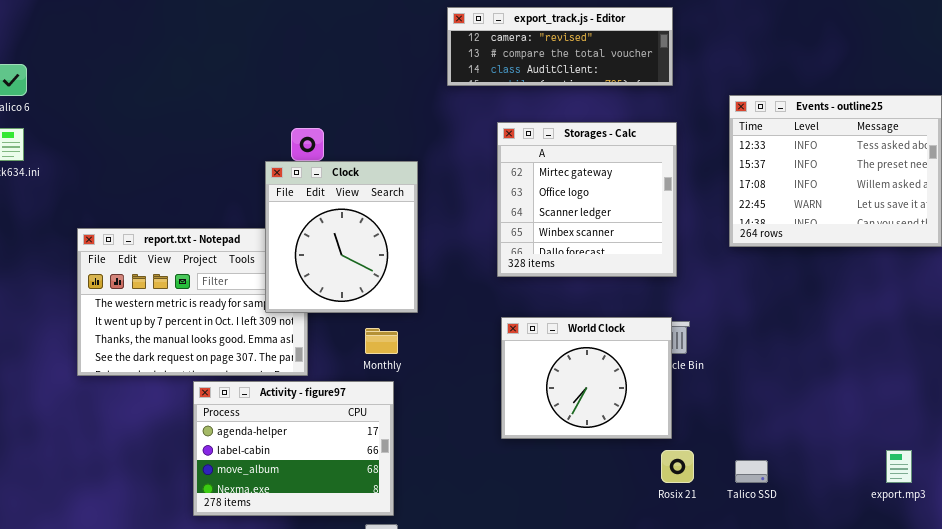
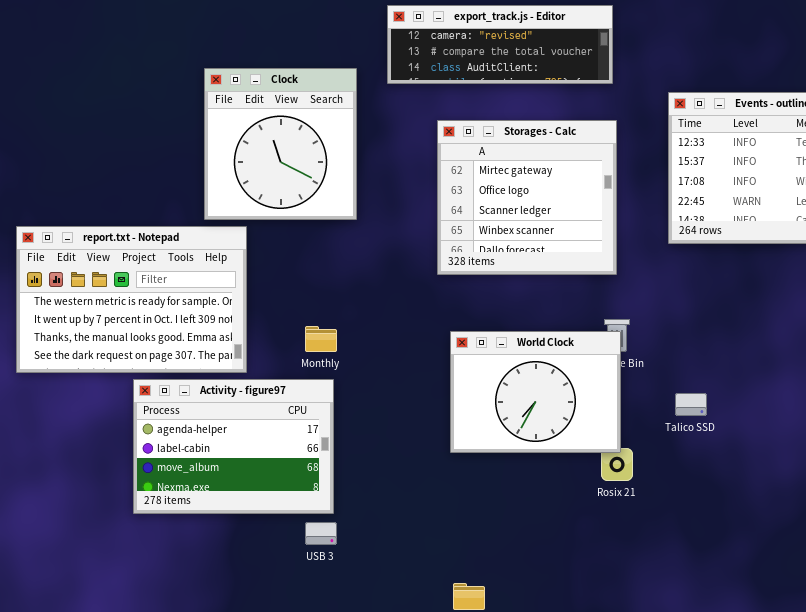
Clock: [265,161,418,313] -> [204,68,357,220], moved
World Clock: [501,317,672,439] -> [450,331,621,453], moved
Talico SSD: [735,460,768,483] -> [675,393,707,416], moved

